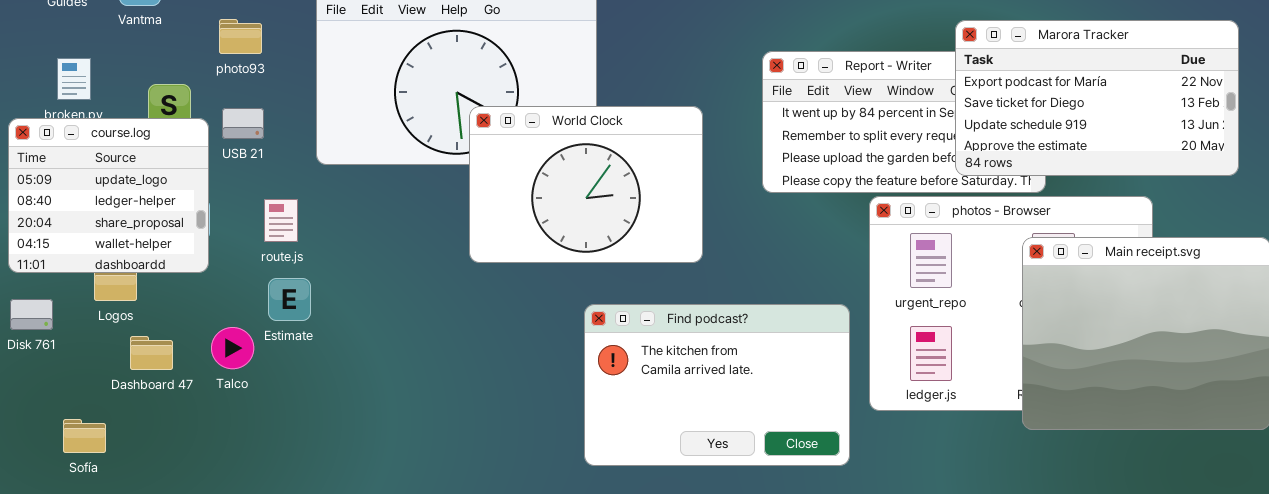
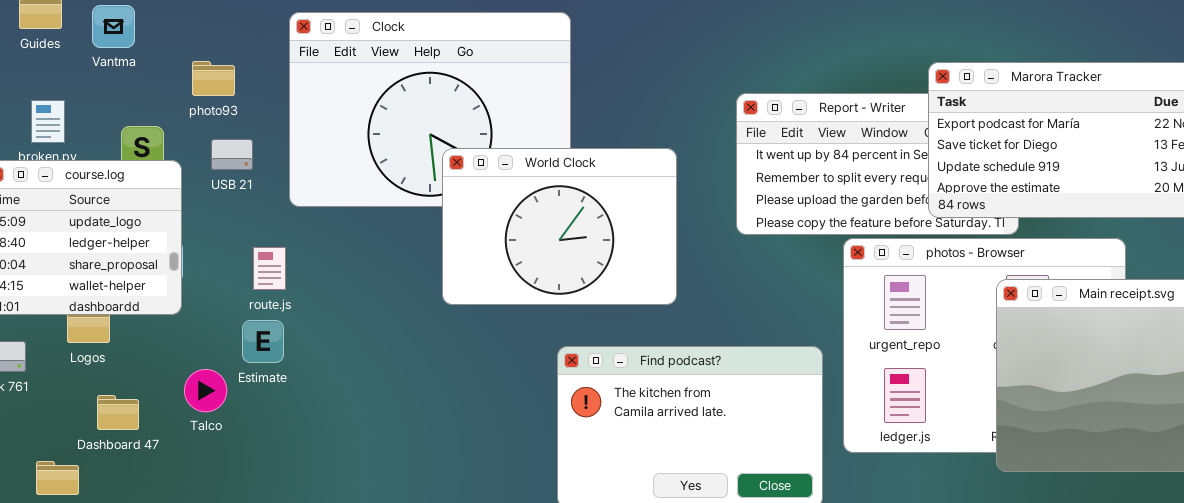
USB 21: [222,108,264,139] -> [211,139,253,170], moved
route.js: [264,199,298,242] -> [253,247,286,290], moved
Dashboard 47: [130,336,173,370] -> [97,395,139,430], moved

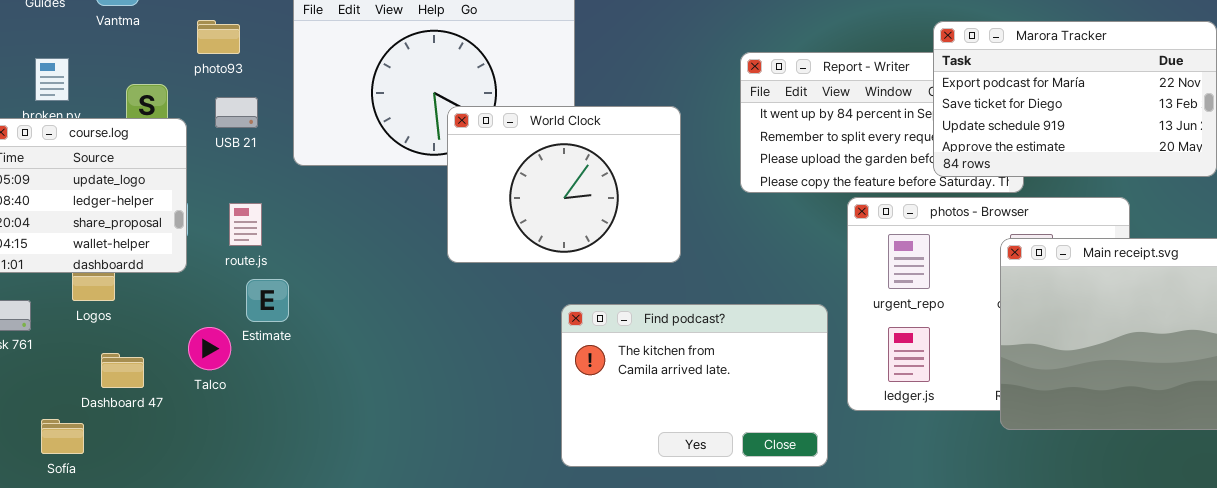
route.js: [253,247,286,290] -> [229,203,262,246], moved

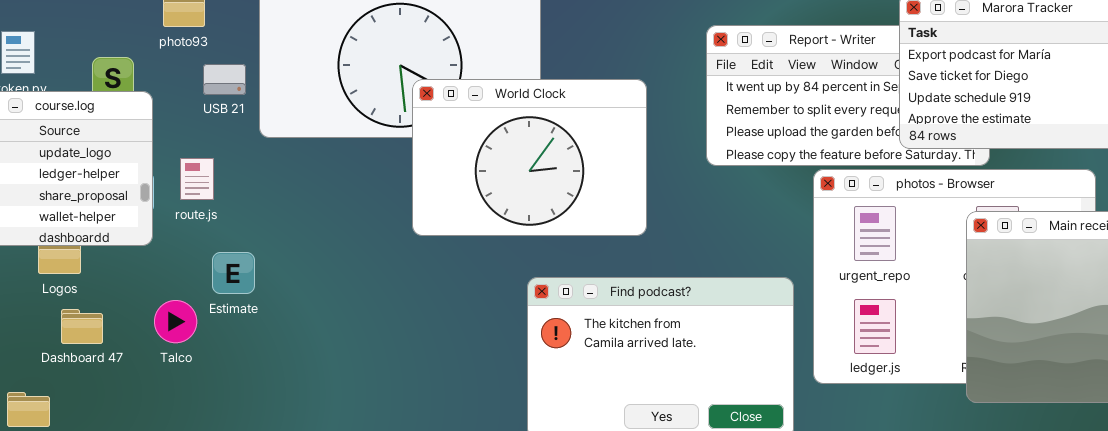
USB 21: [215,97,258,128] -> [203,64,246,95], moved
route.js: [229,203,262,246] -> [180,158,214,200], moved
Dashboard 47: [101,353,144,388] -> [61,309,103,344], moved

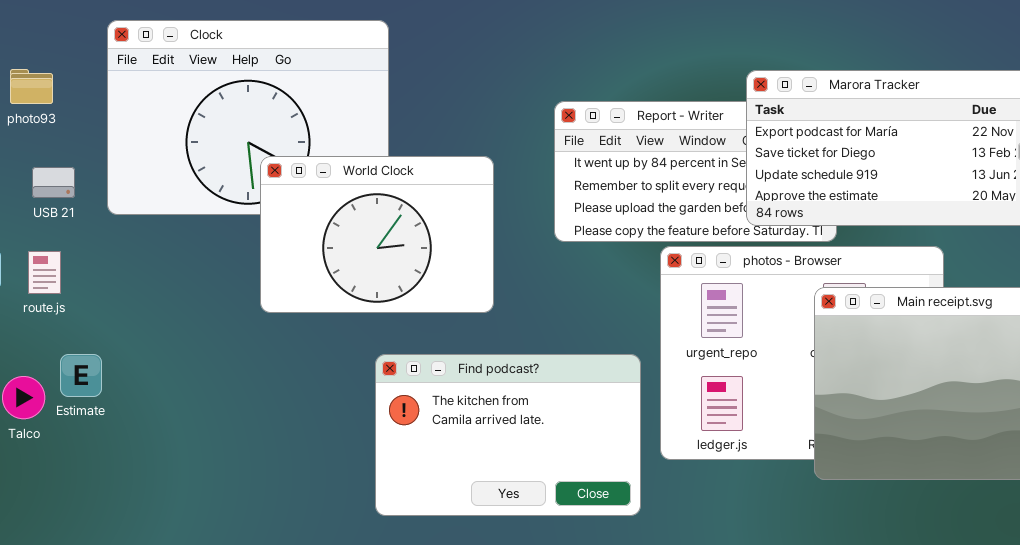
USB 21: [203,64,246,95] -> [32,167,75,198], moved
route.js: [180,158,214,200] -> [28,251,61,294], moved
Estimate: [212,252,255,294] -> [60,354,102,397], moved

